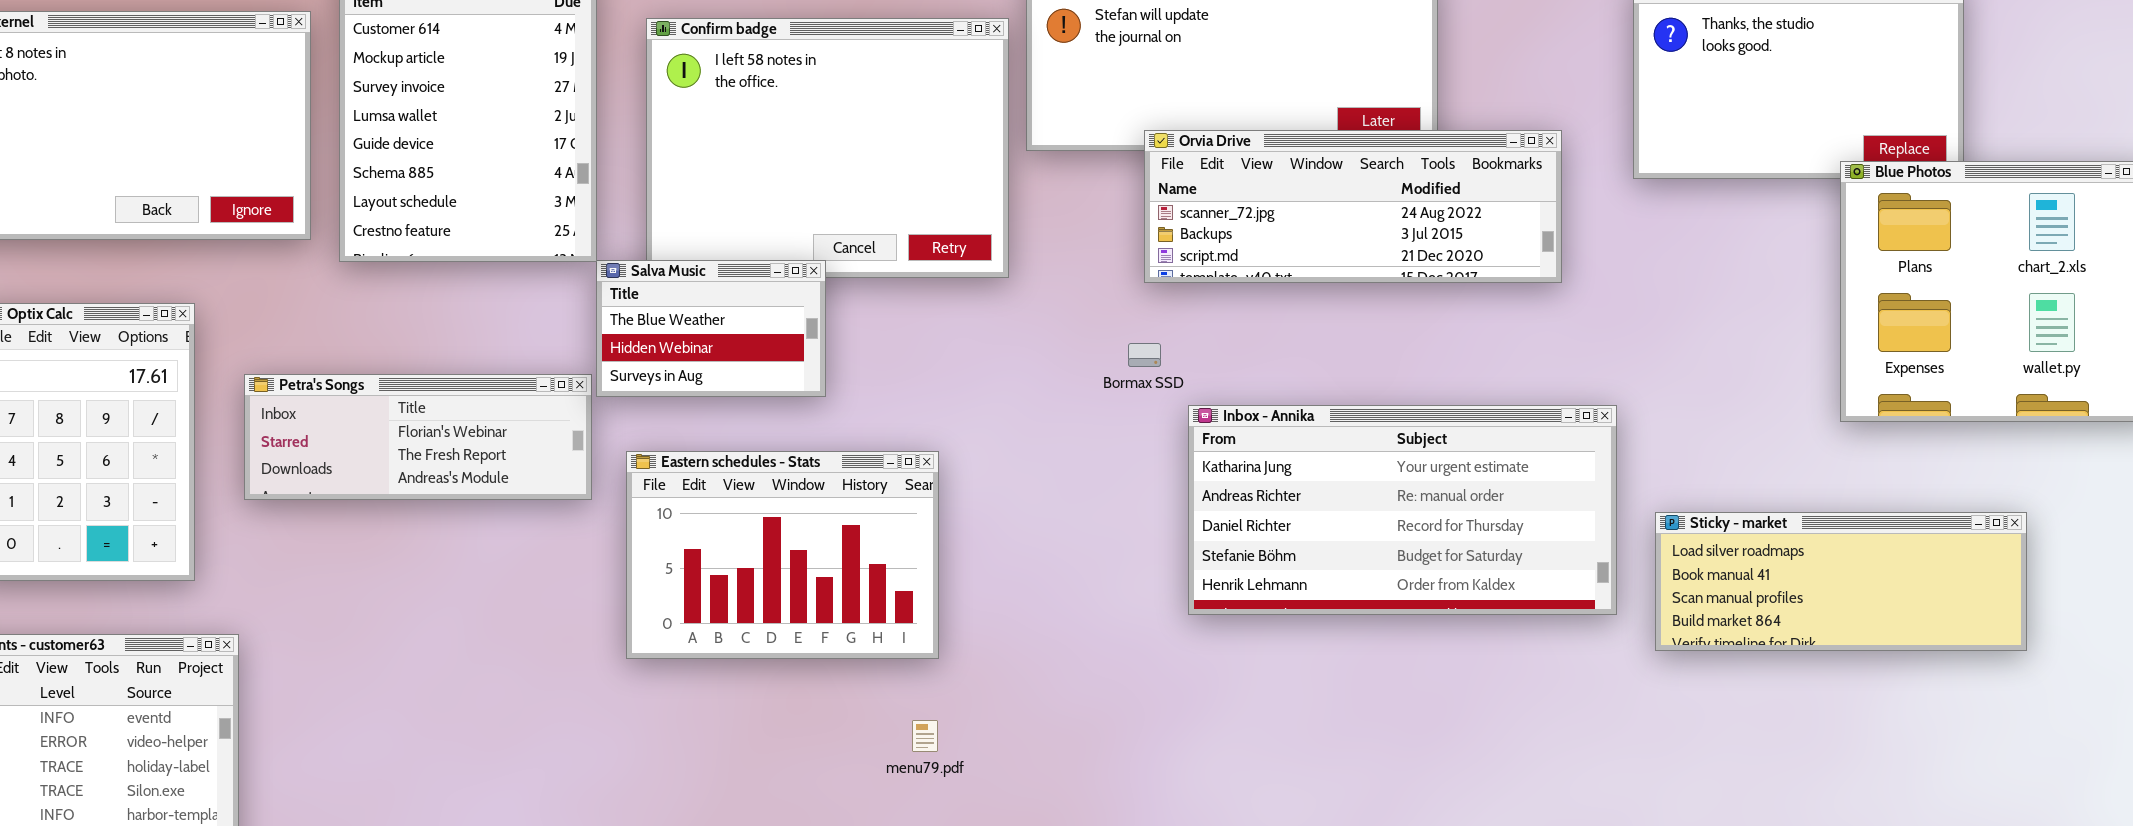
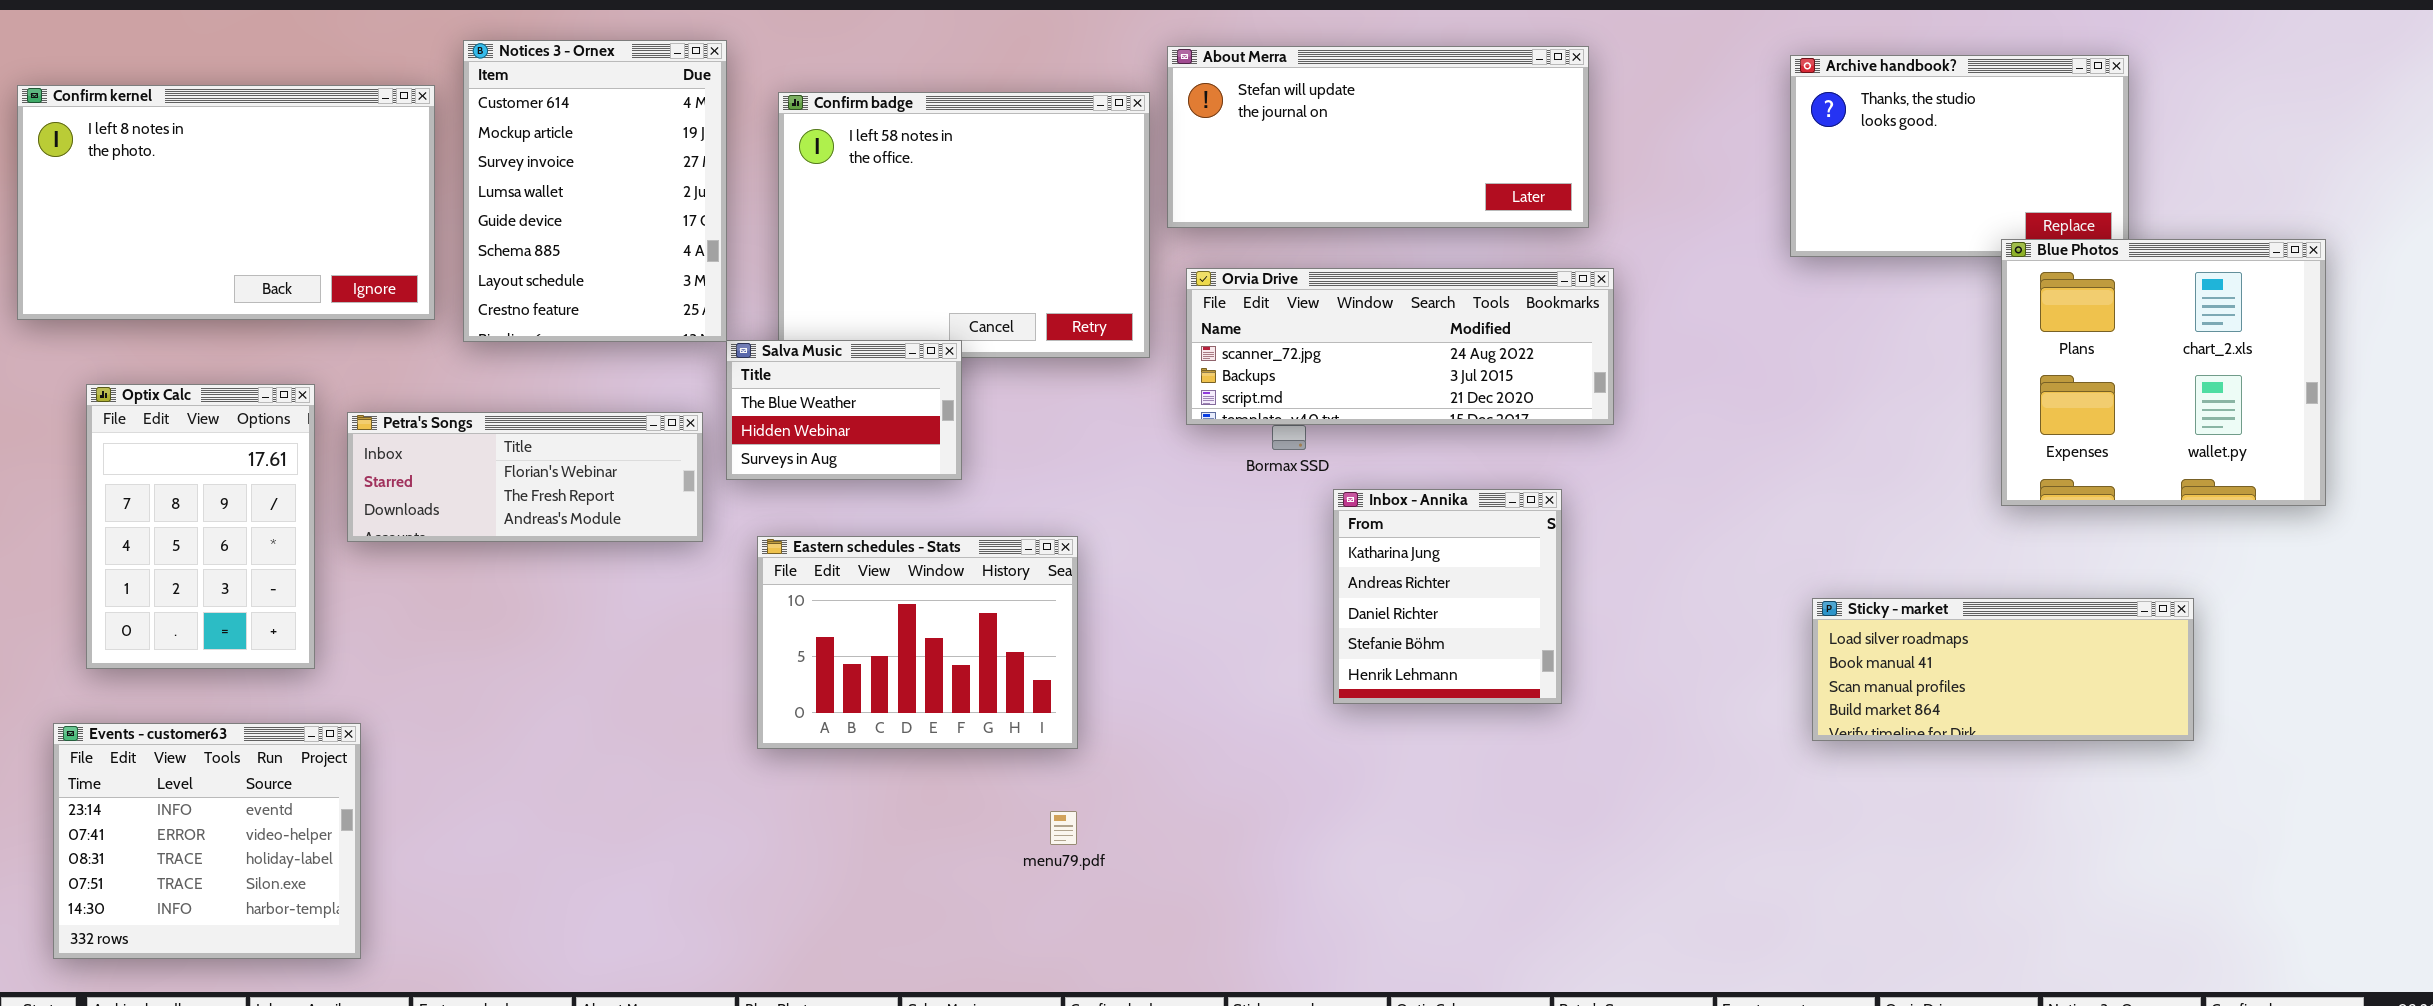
Orvia Drive: [1144,130,1562,283] -> [1186,268,1614,425], moved
Petra's Songs: [244,374,592,500] -> [347,412,703,542], moved
Inbox - Annika: [1188,405,1617,615] -> [1333,489,1562,704], resized

